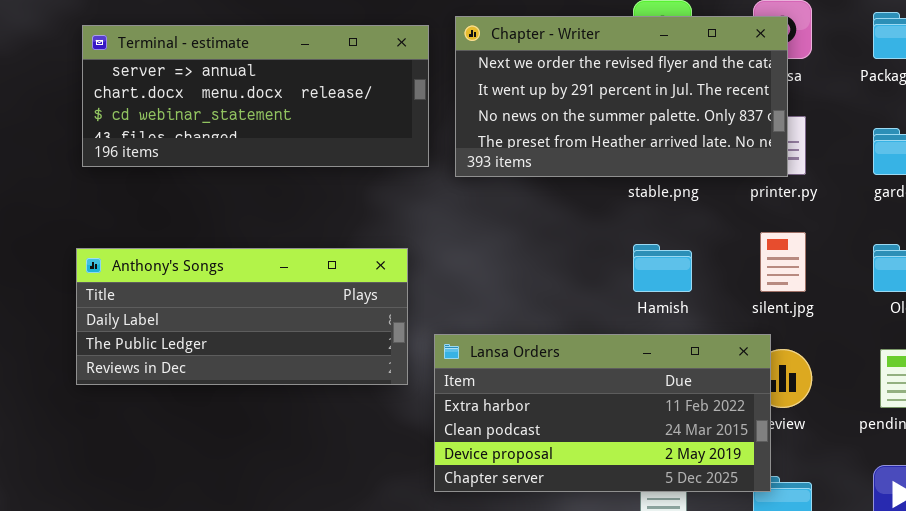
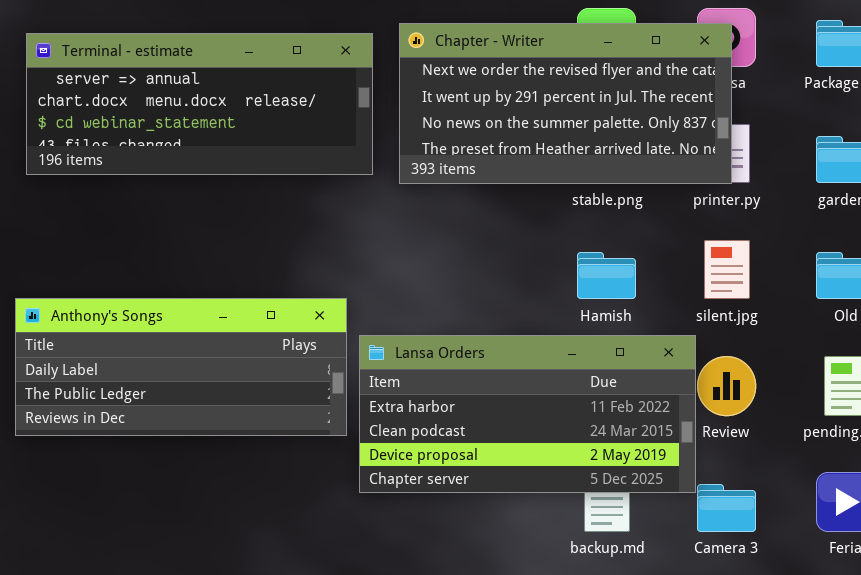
Anthony's Songs: [76,248,408,385] -> [15,298,347,436], moved
Lansa Orders: [434,334,771,492] -> [359,335,696,493], moved

